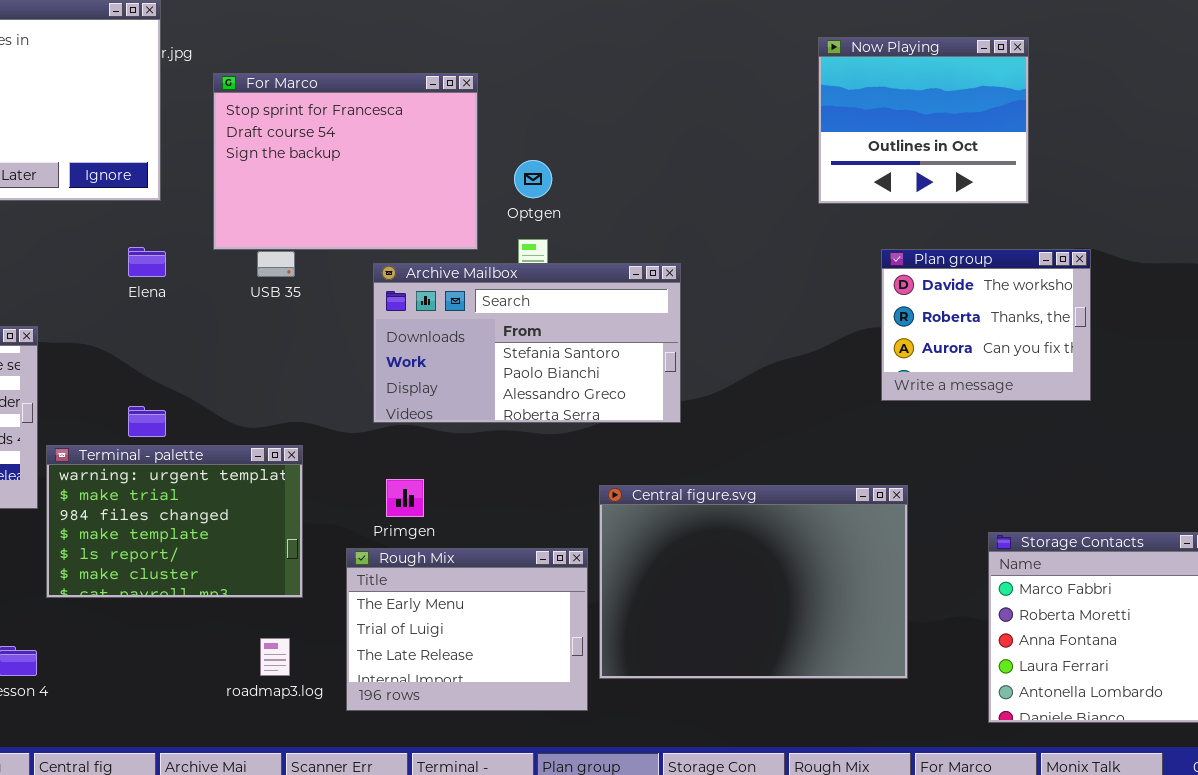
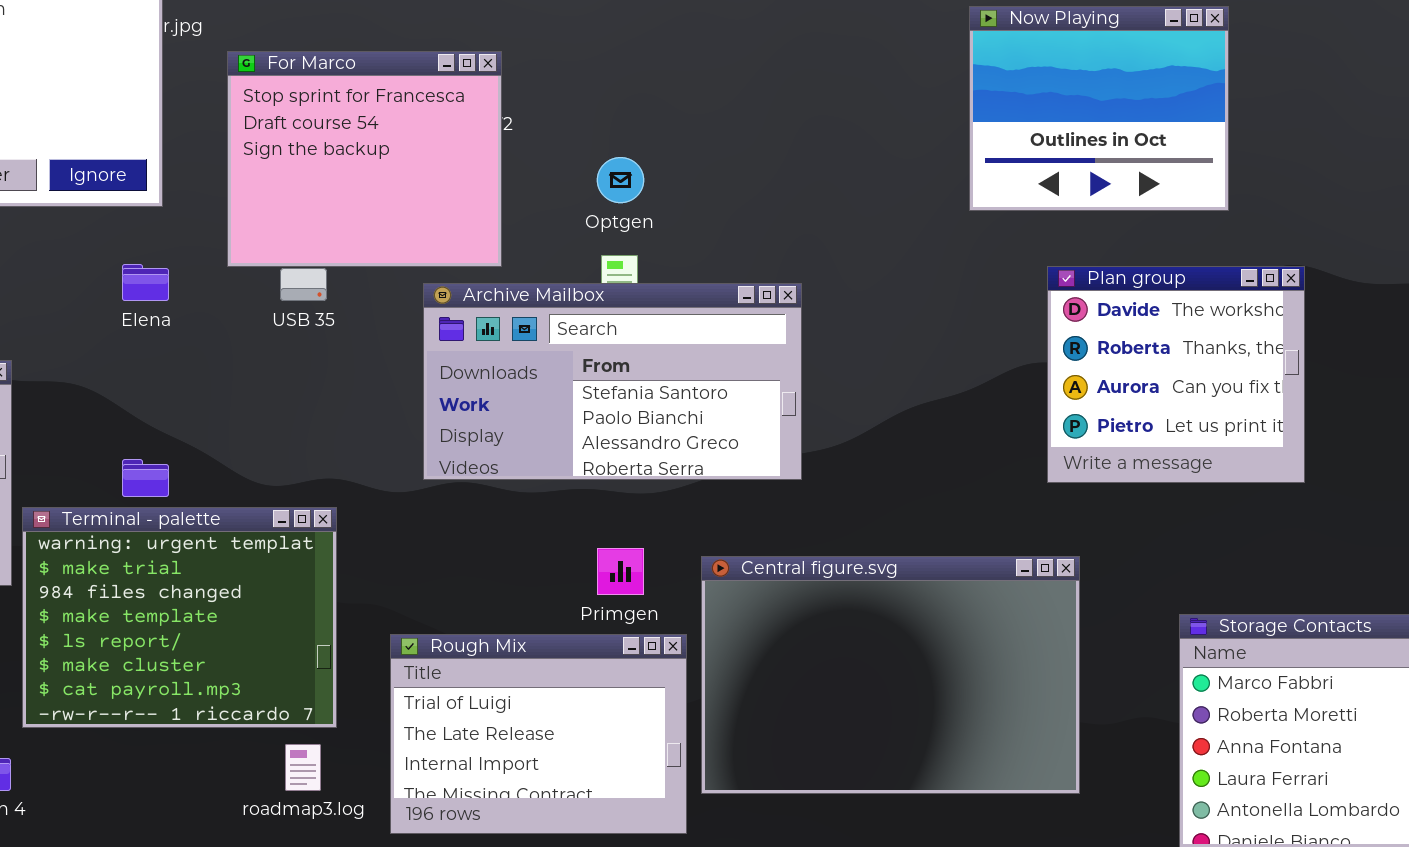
For Marco: [213,73,478,250] -> [227,51,502,267], resized
Plan group: [881,249,1091,401] -> [1047,266,1305,483], resized
Terminal - palette: [46,445,303,598] -> [22,507,337,728], resized
Primgen: [386,479,424,517] -> [597,548,644,595], moved
Rough Mix: [346,548,588,711] -> [390,634,687,834], scrolled down 1 row

